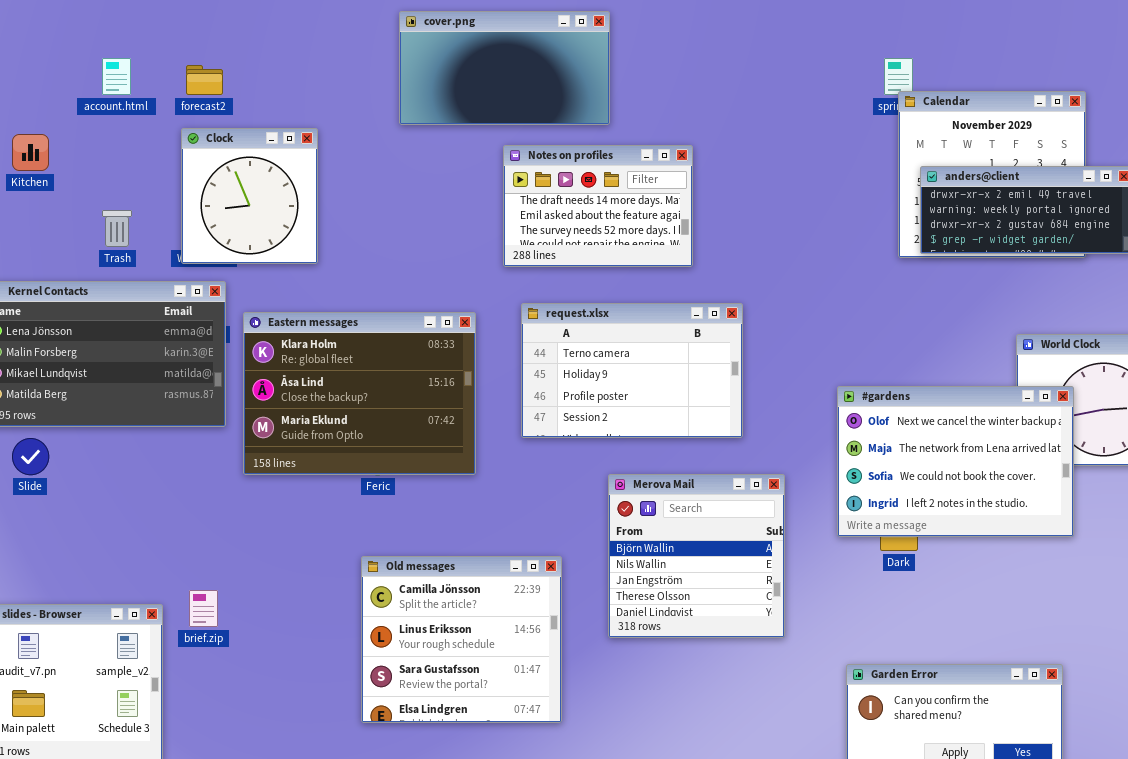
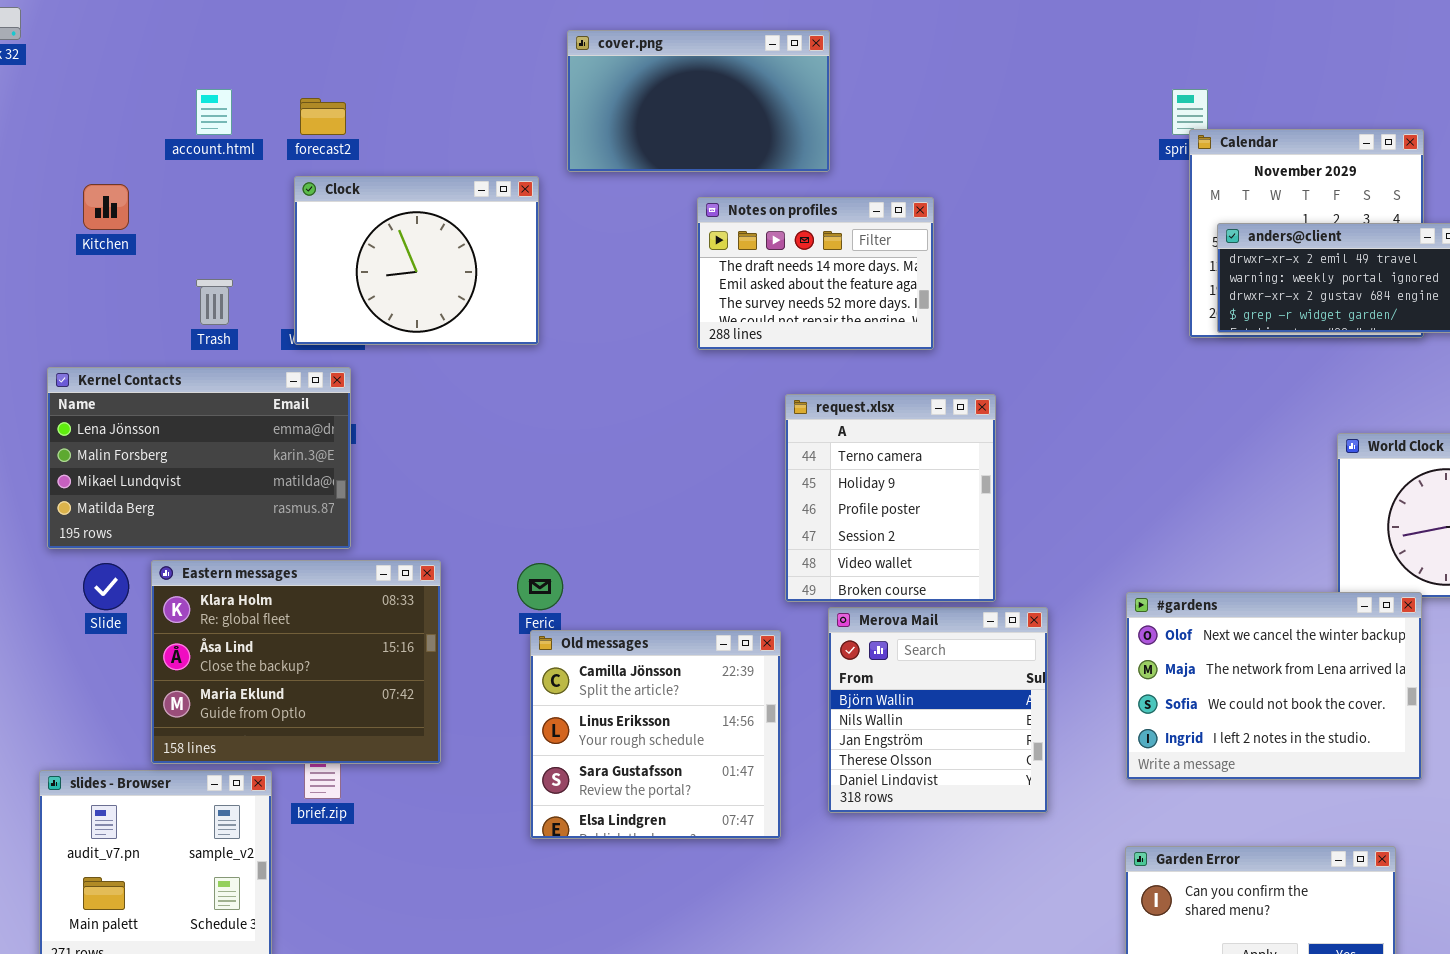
Clock: [181,128,318,264] -> [294,176,539,345], resized
request.xlsx: [521,303,743,438] -> [785,394,996,602], resized
Eastern messages: [243,312,476,475] -> [151,560,441,764], moved
#gardens: [837,386,1074,537] -> [1126,592,1422,780], moved
Old messages: [361,556,562,723] -> [530,630,781,839], moved

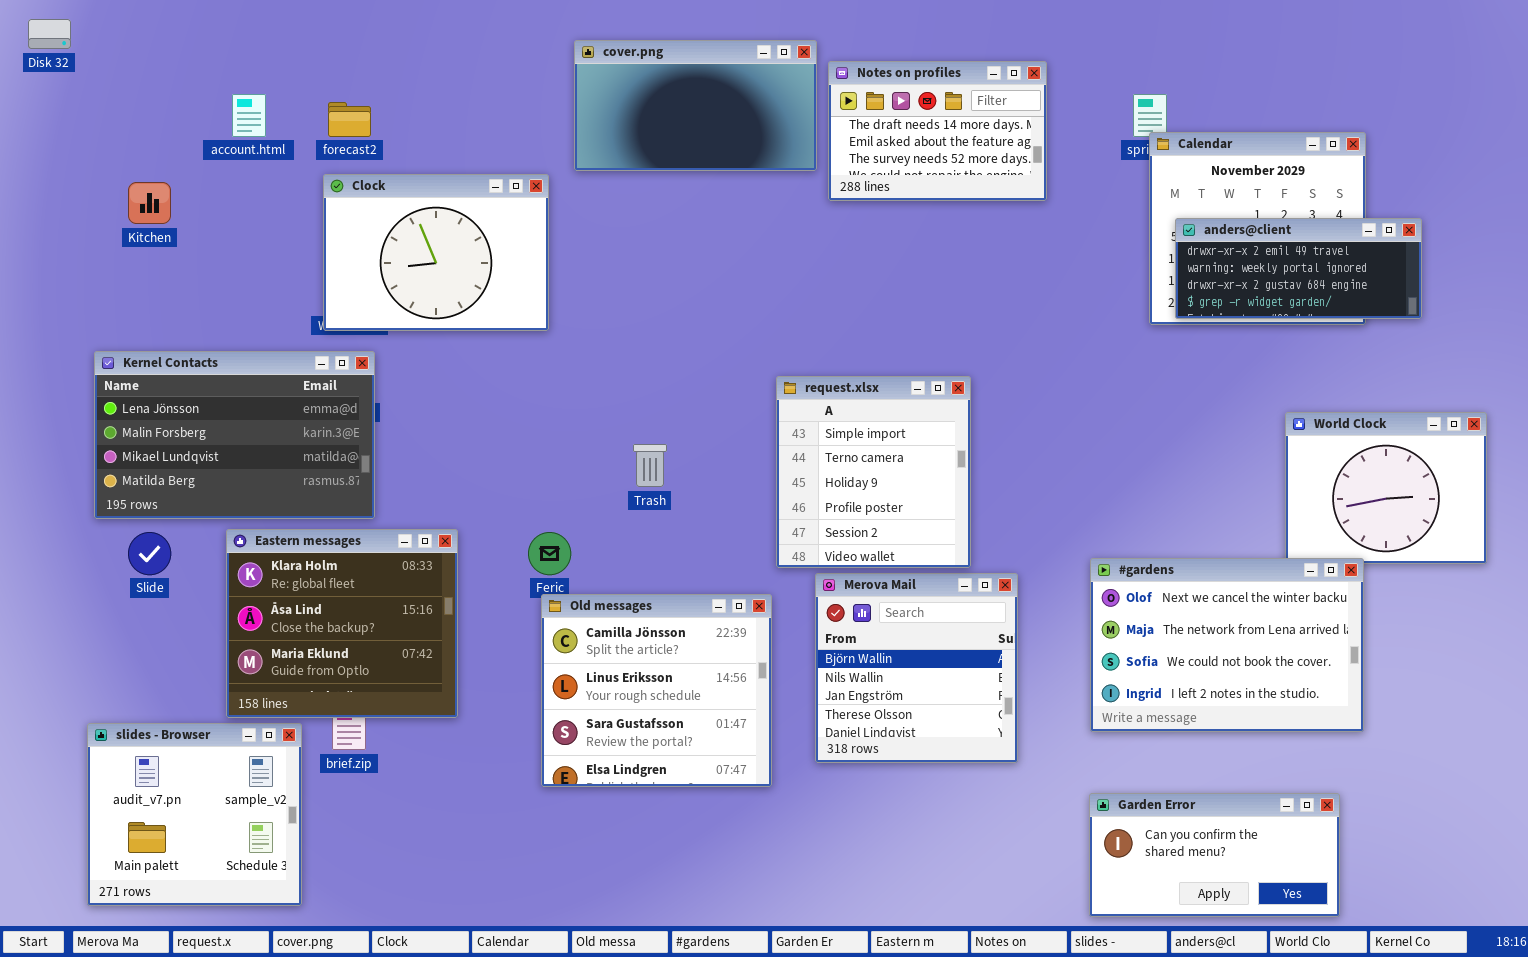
Notes on profiles: [697,197,934,350] -> [828,61,1047,201], moved
Trash: [196,279,233,325] -> [633,444,667,487], moved
request.xlsx: [785,394,996,602] -> [776,376,971,568], scrolled up 1 row
Eastern messages: [151,560,441,764] -> [226,529,458,718], resized

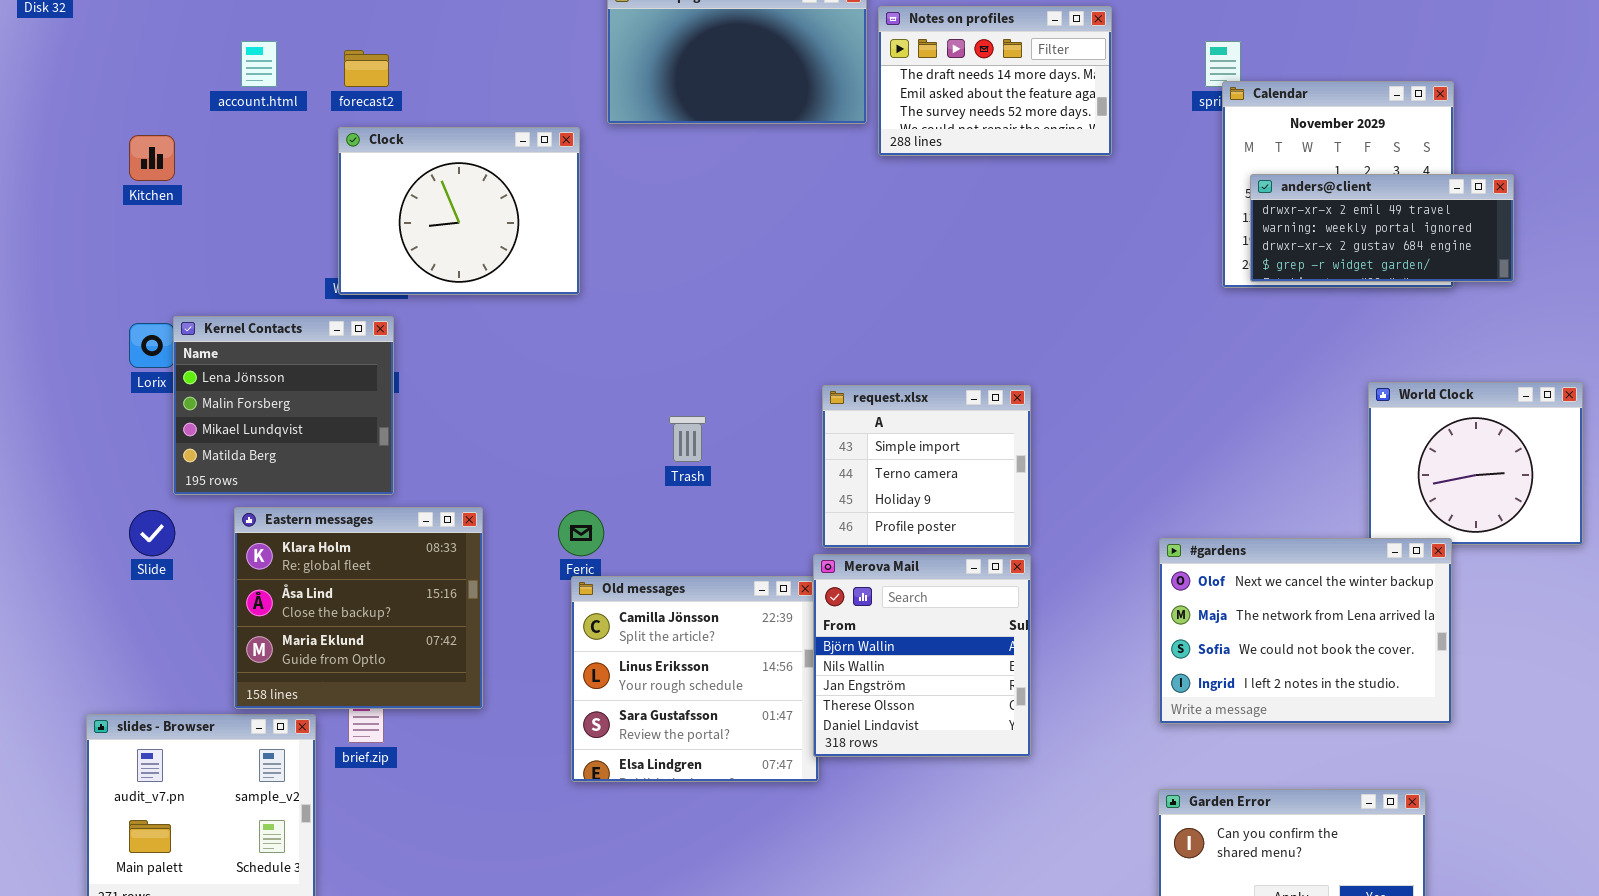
Kernel Contacts: [94,351,375,519] -> [173,316,394,495], resized
request.xlsx: [776,376,971,568] -> [822,385,1031,548], resized
Merova Mail: [815,573,1018,763] -> [813,554,1031,757], moved

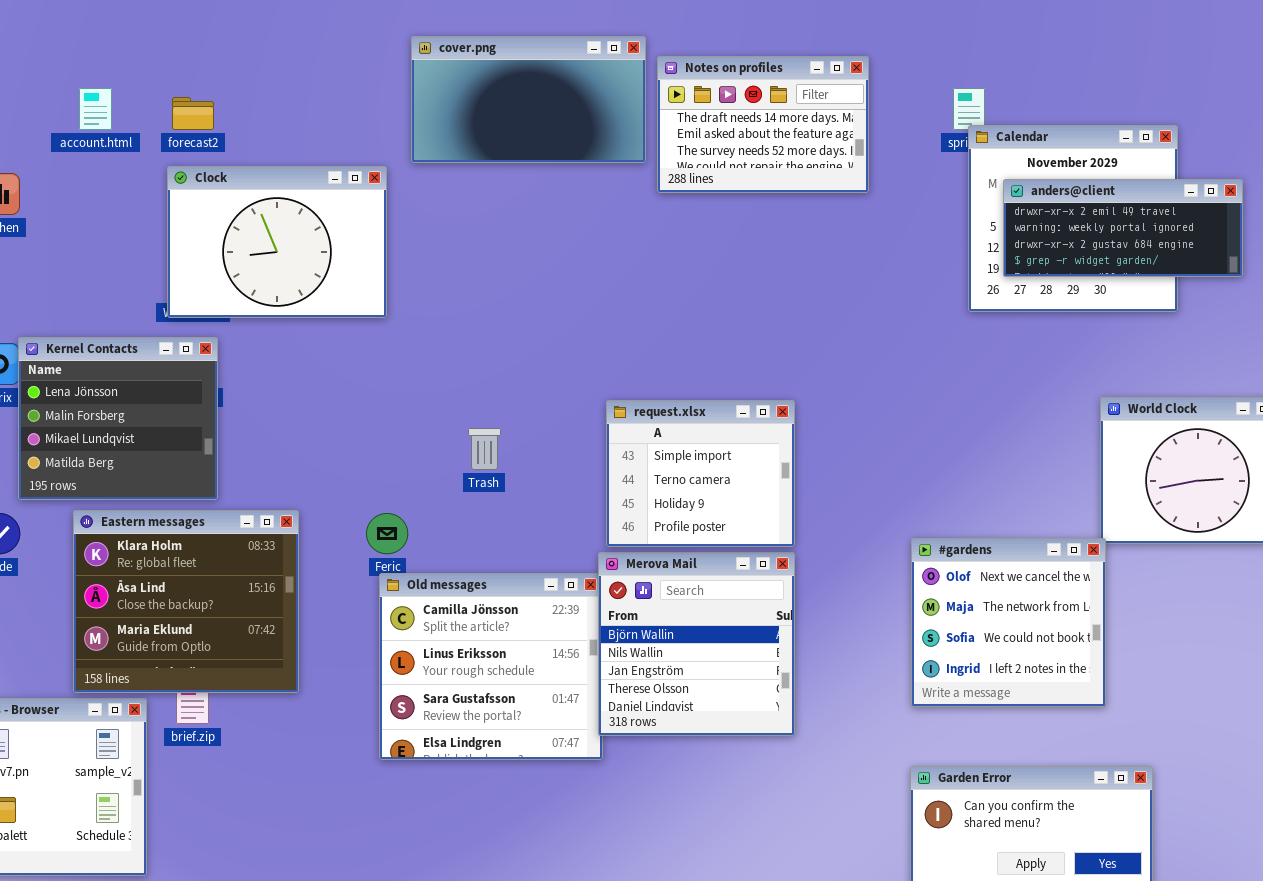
anders@client: [1250,174,1514,282] -> [1003,179,1243,277], moved
#gardens: [1159,538,1452,724] -> [911,538,1106,707], resized

